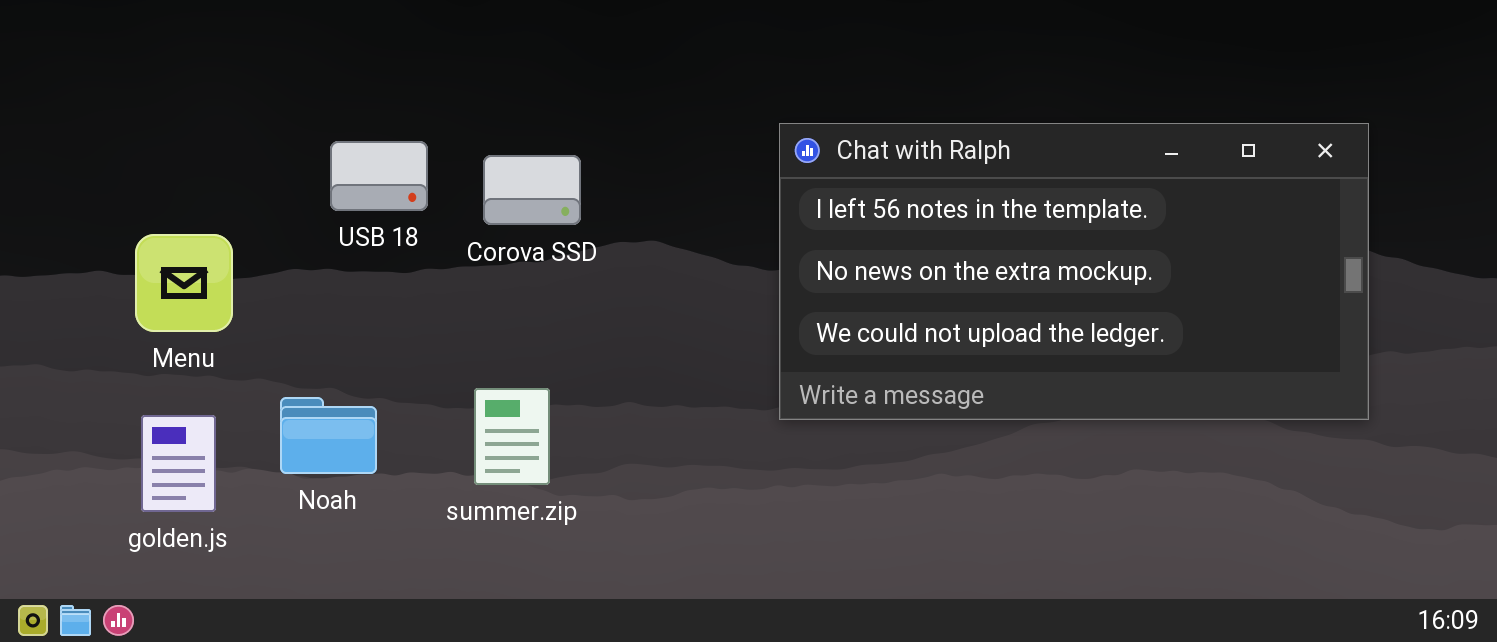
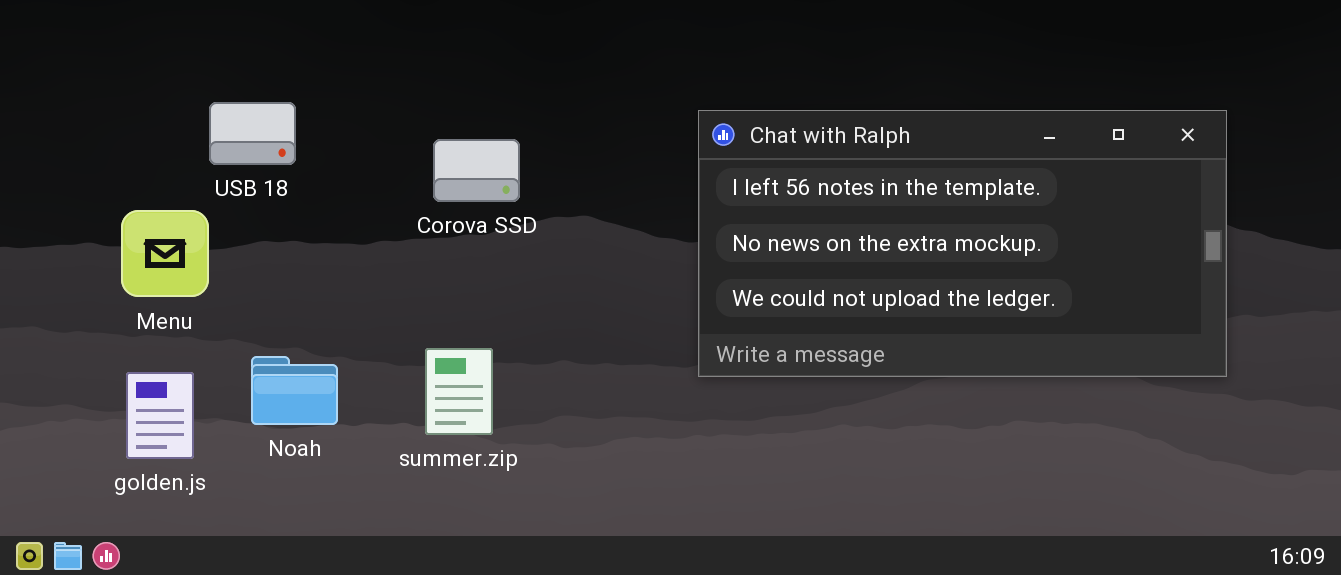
USB 18: [330,141,428,211] -> [209,102,296,165], moved

